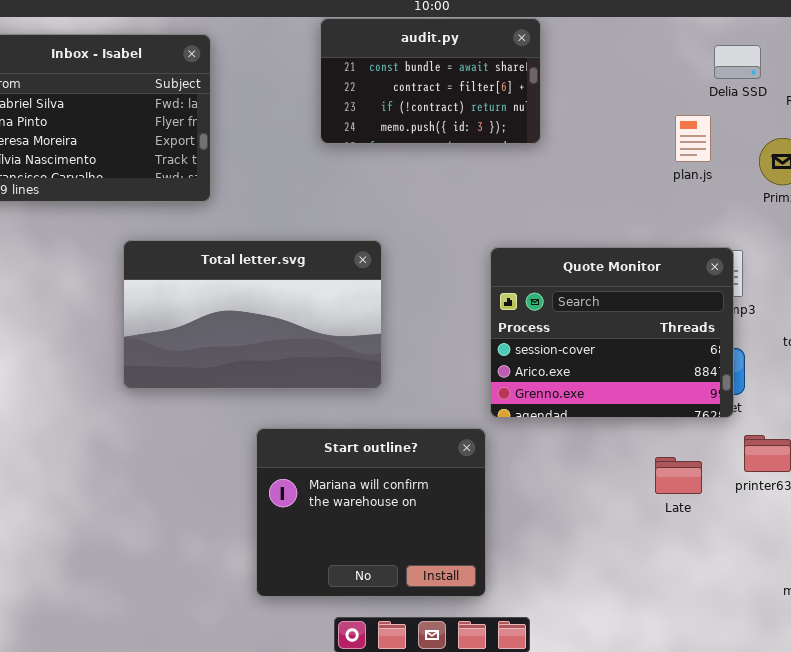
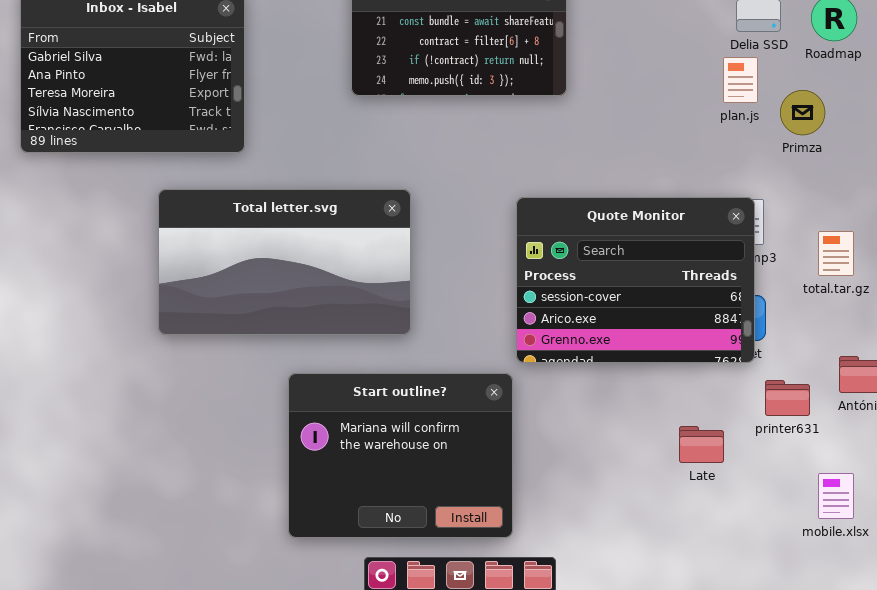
plan.js: [675,115,711,162] -> [723,57,758,103], moved
Late: [655,457,702,494] -> [679,426,724,463], moved

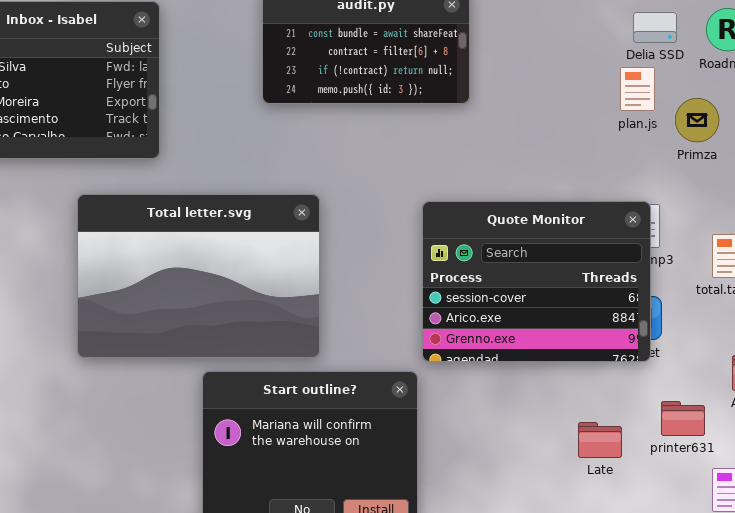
Total letter.svg: [158,189,411,335] -> [77,194,320,358], resized
printer631: [765,380,810,416] -> [661,401,705,436], moved

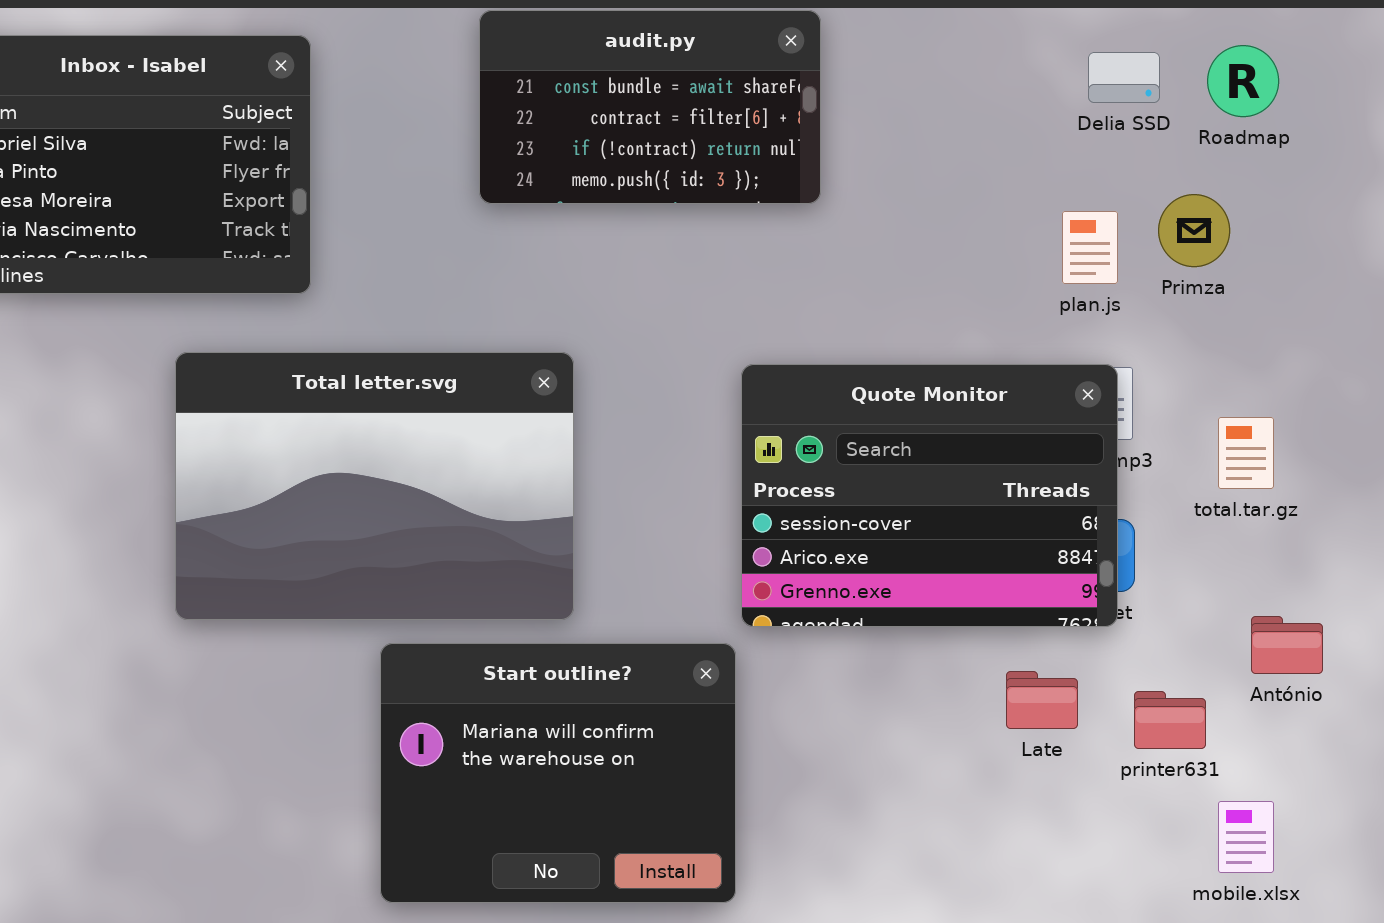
plan.js: [620,67,655,111] -> [1062,211,1118,284], moved
Late: [578,422,622,458] -> [1006,671,1078,729], moved

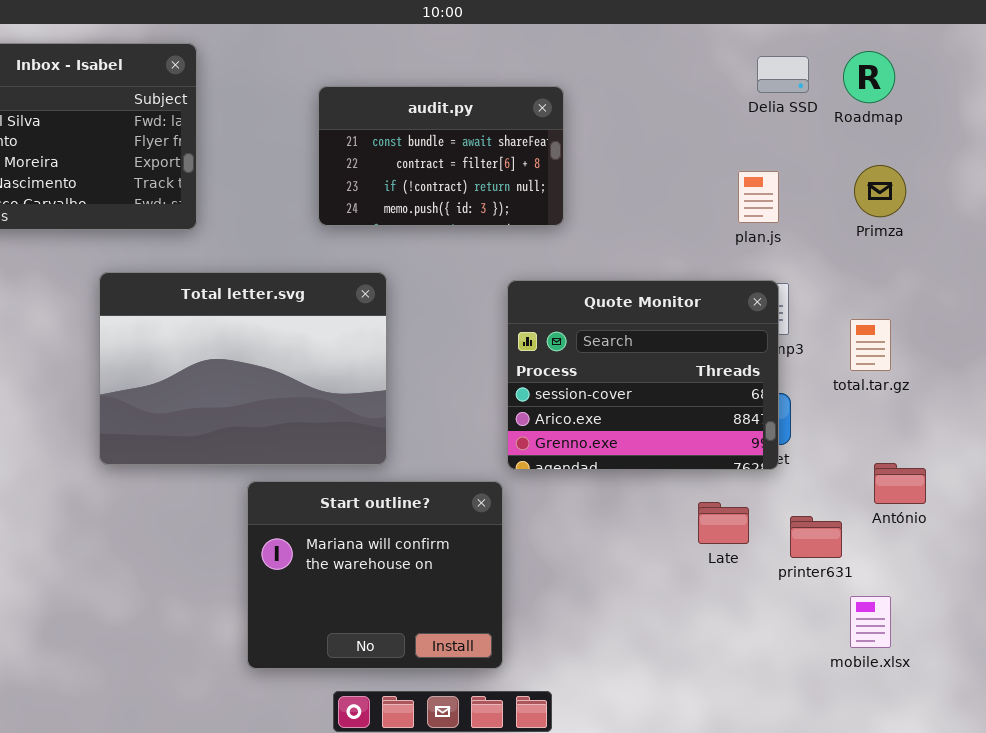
audit.py: [479,10,821,204] -> [318,86,564,226], moved
Primza: [1158,194,1230,267] -> [854,165,906,217], moved

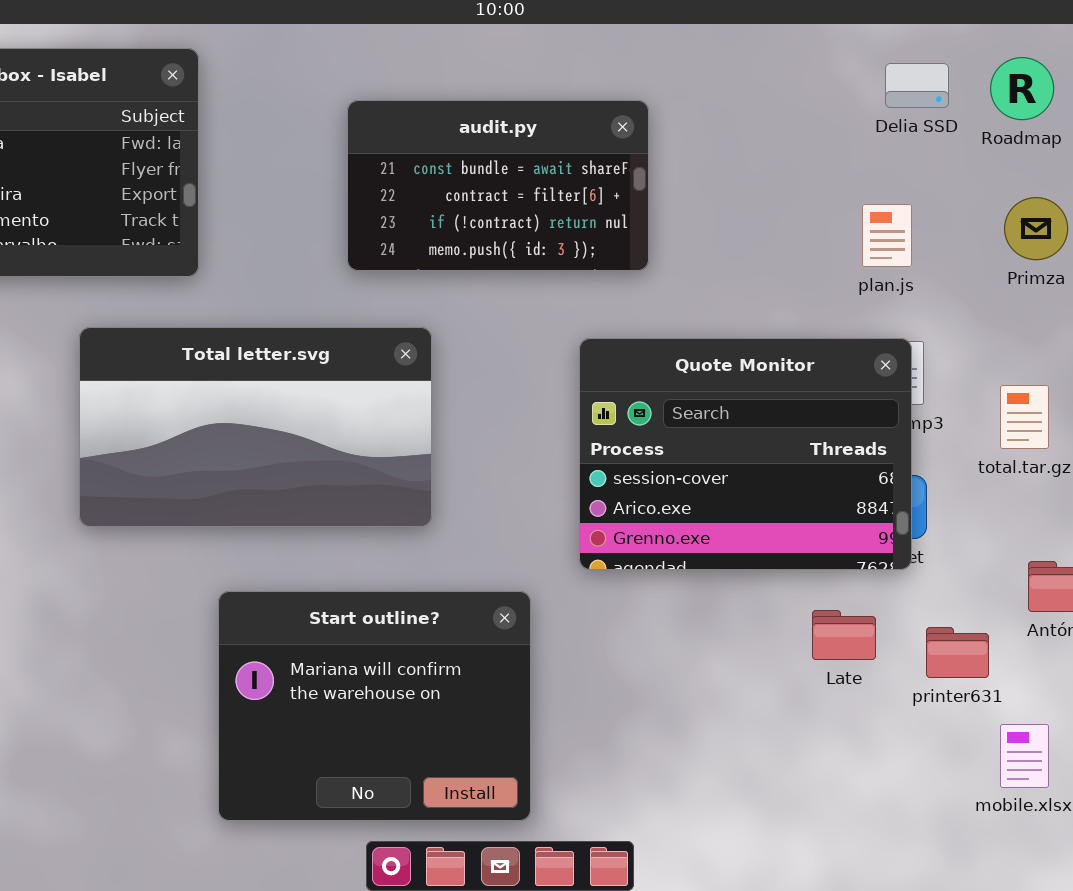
Total letter.svg: [99,272,387,465] -> [79,327,432,527], resized
Start outline?: [247,481,503,669] -> [218,591,531,821], moved

